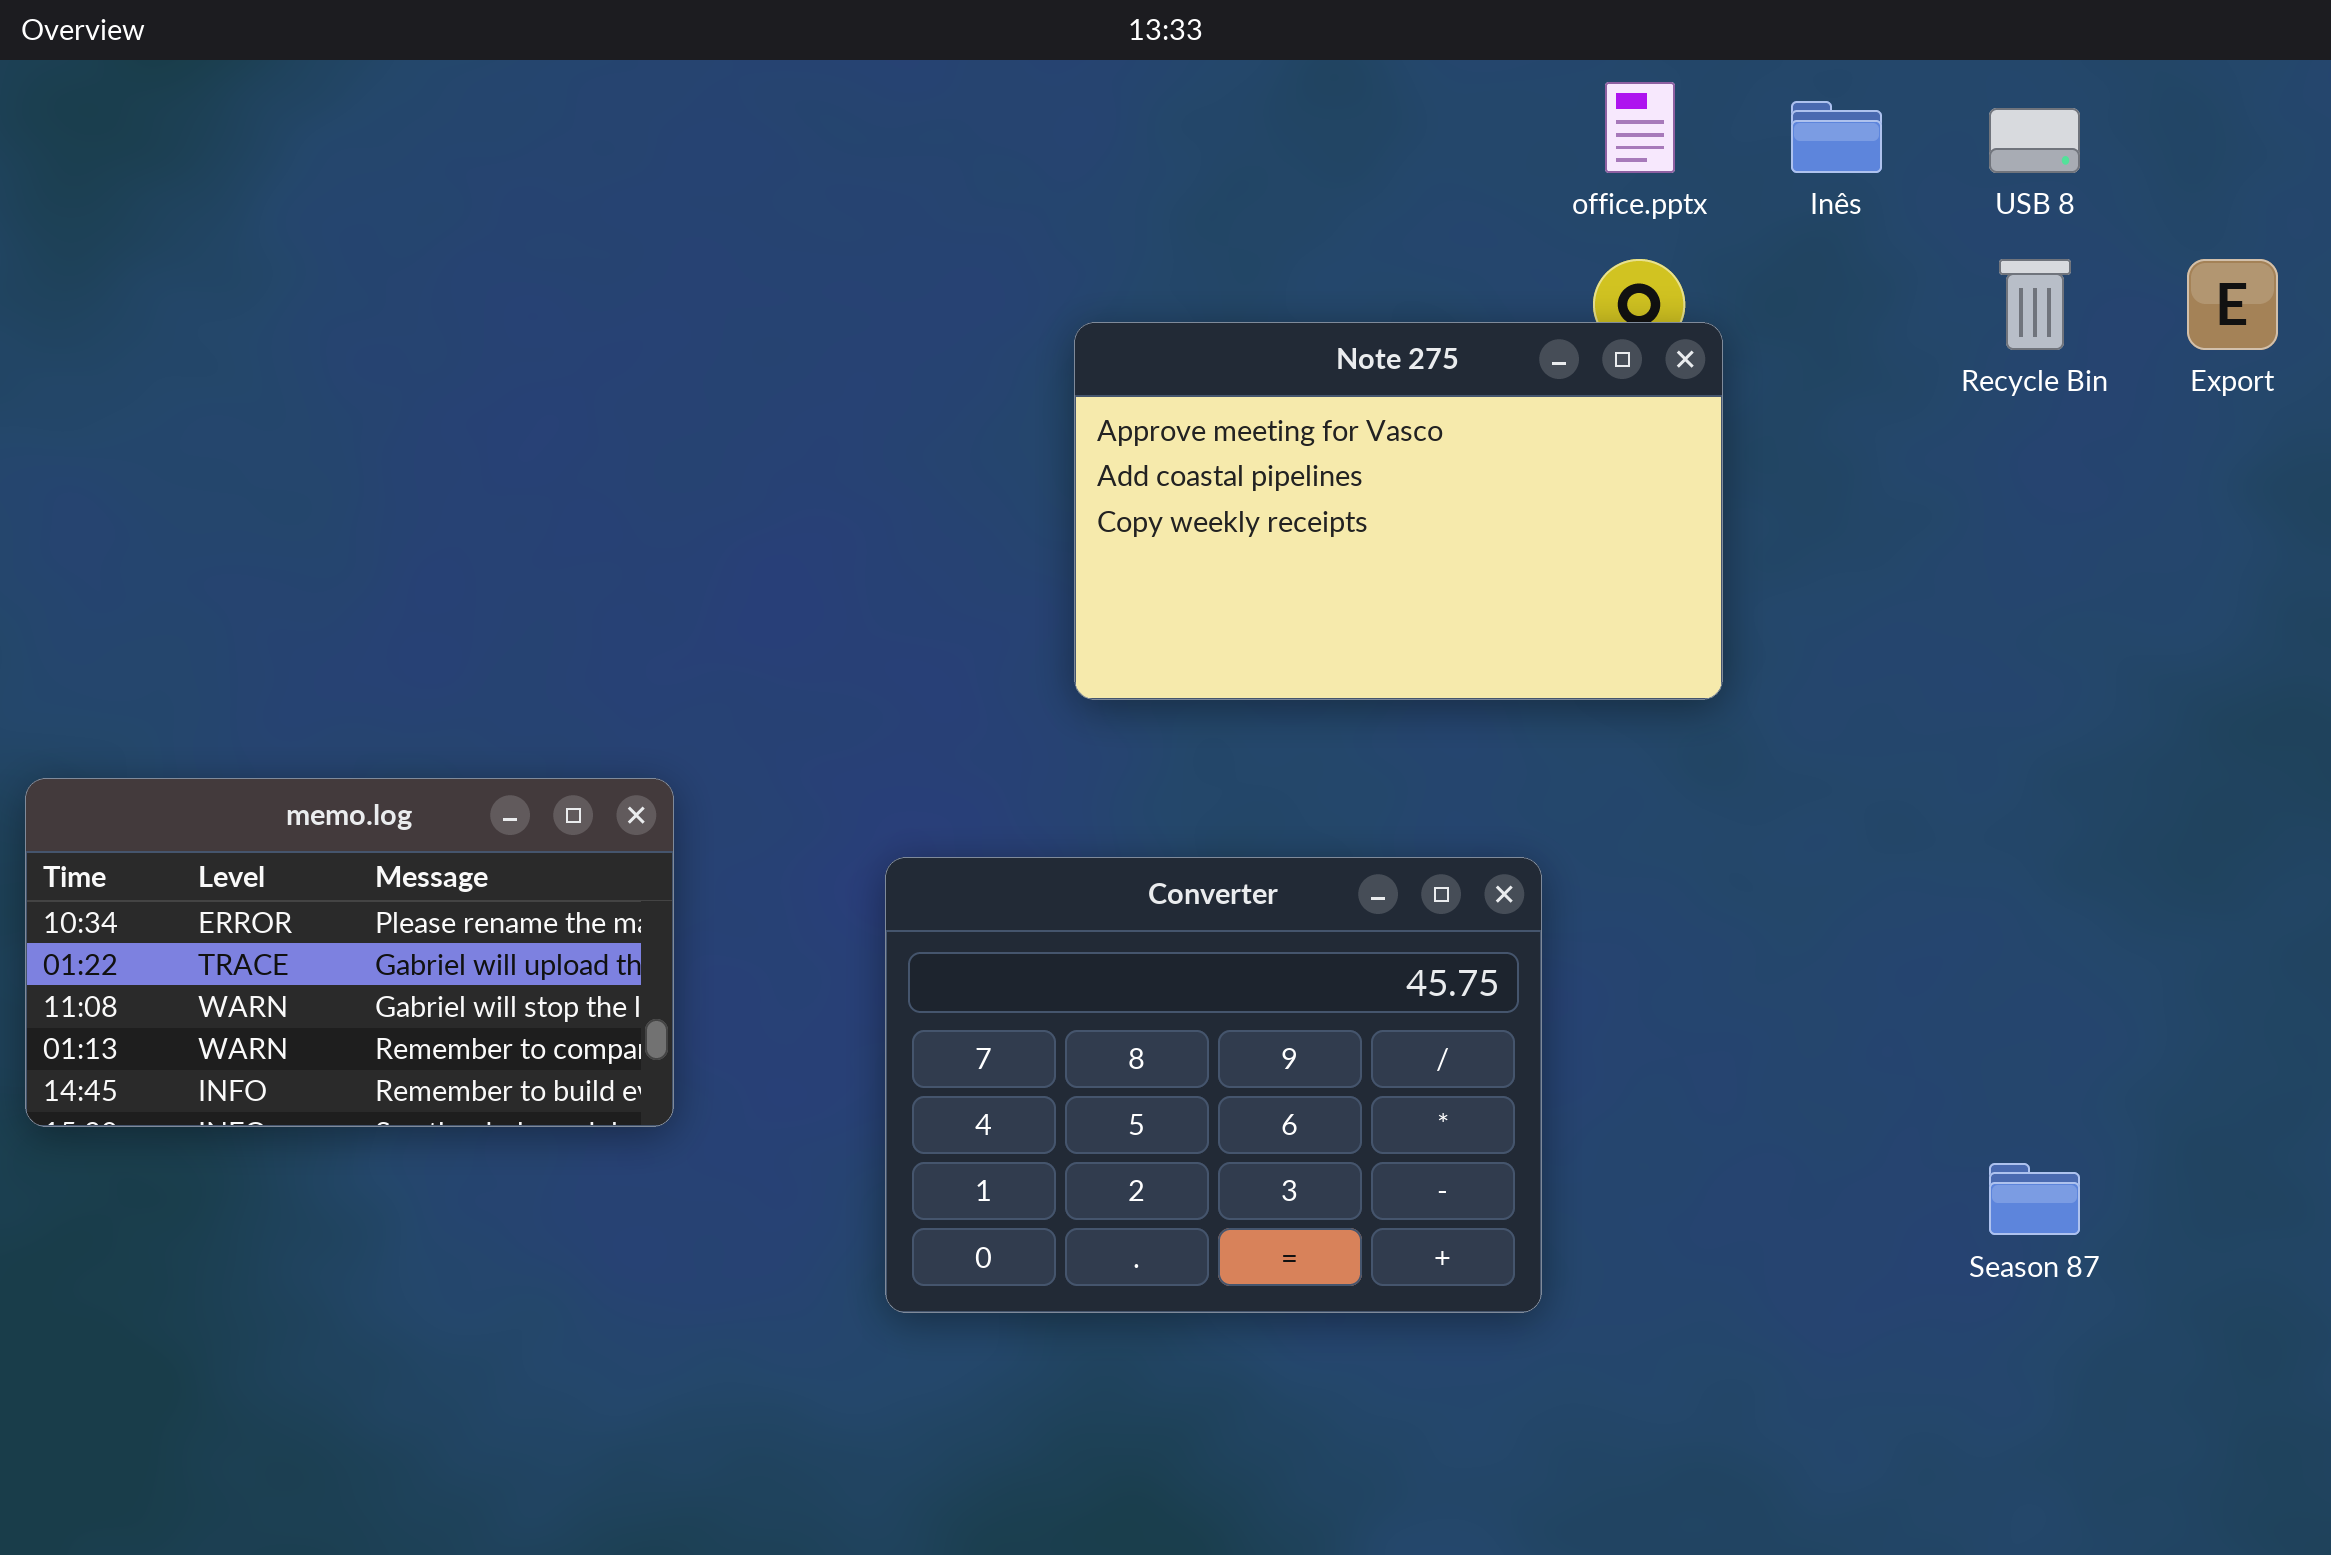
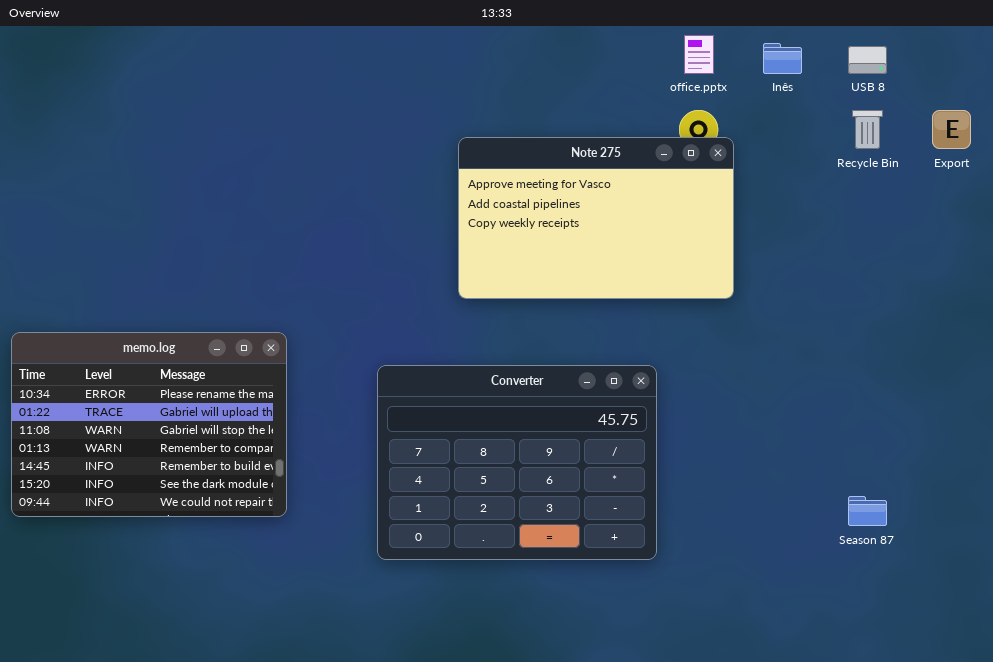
memo.log: [25,778,674,1127] -> [11,332,287,517], resized

